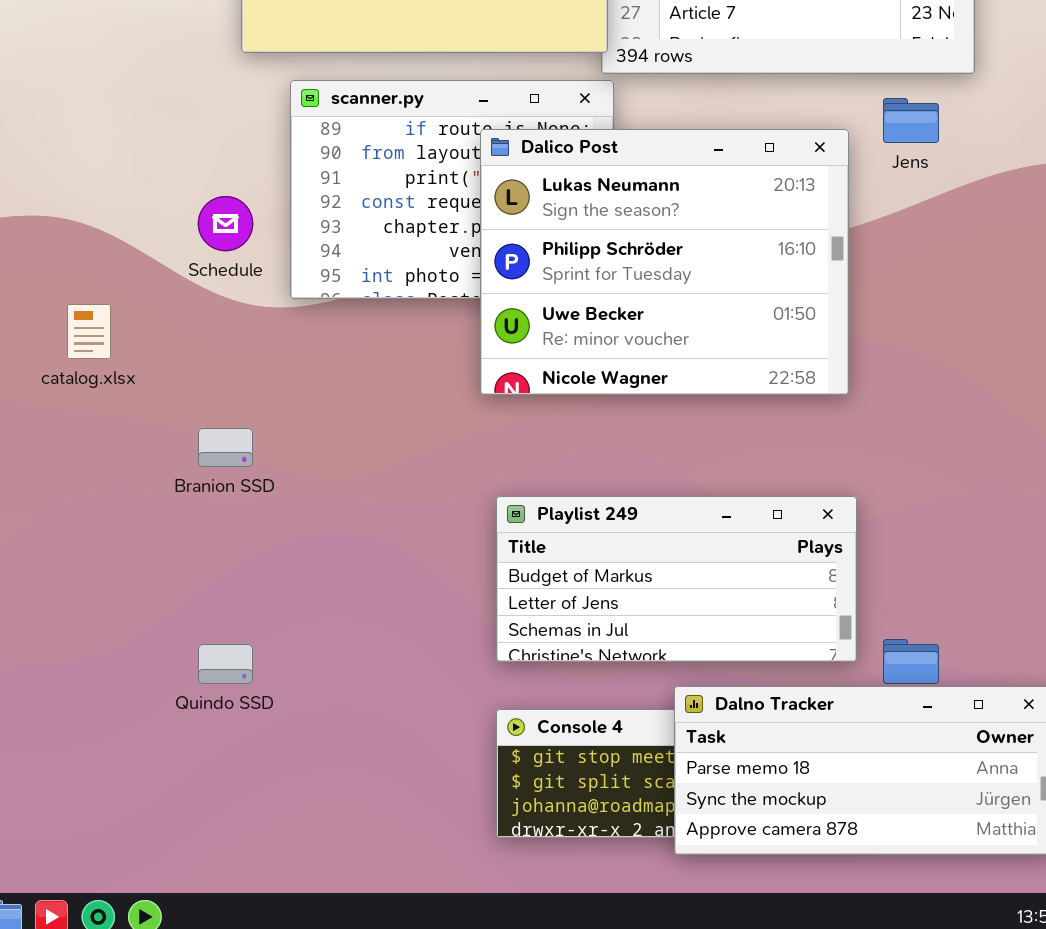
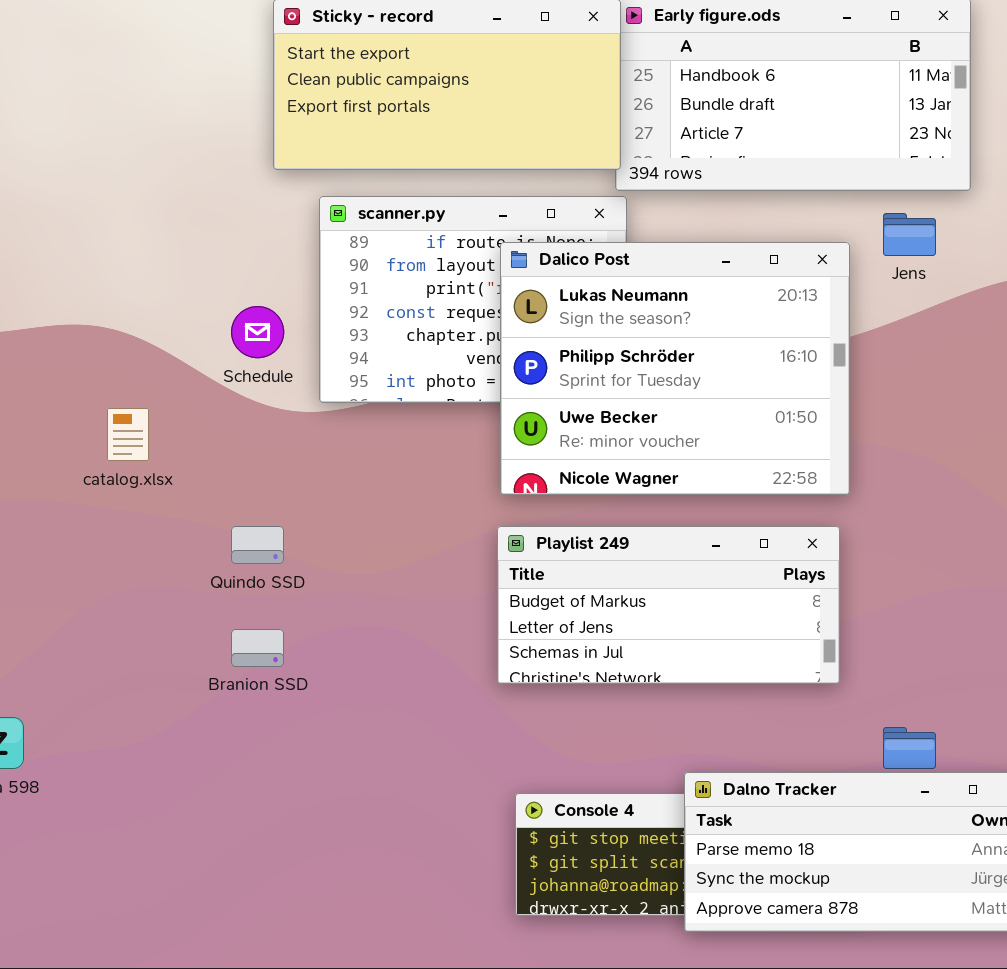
Branion SSD: [198,428,253,467] -> [231,629,284,667], moved
Playlist 249: [496,496,857,662] -> [497,526,840,684], moved
Quindo SSD: [198,644,253,684] -> [231,526,284,564], moved

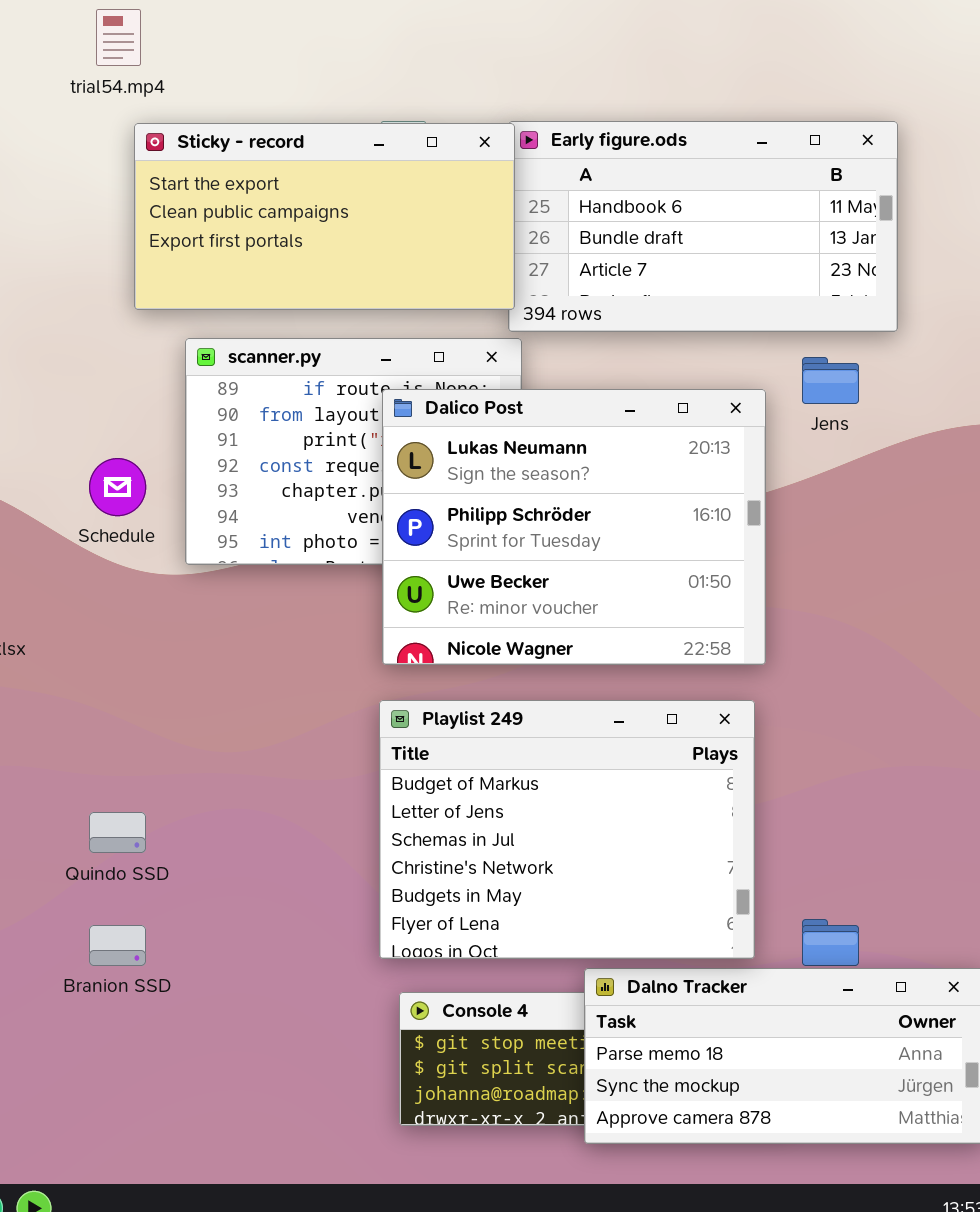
Quindo SSD: [231,526,284,564] -> [89,812,146,853], moved
Playlist 249: [497,526,840,684] -> [379,700,755,959], resized
Branion SSD: [231,629,284,667] -> [89,925,146,966], moved

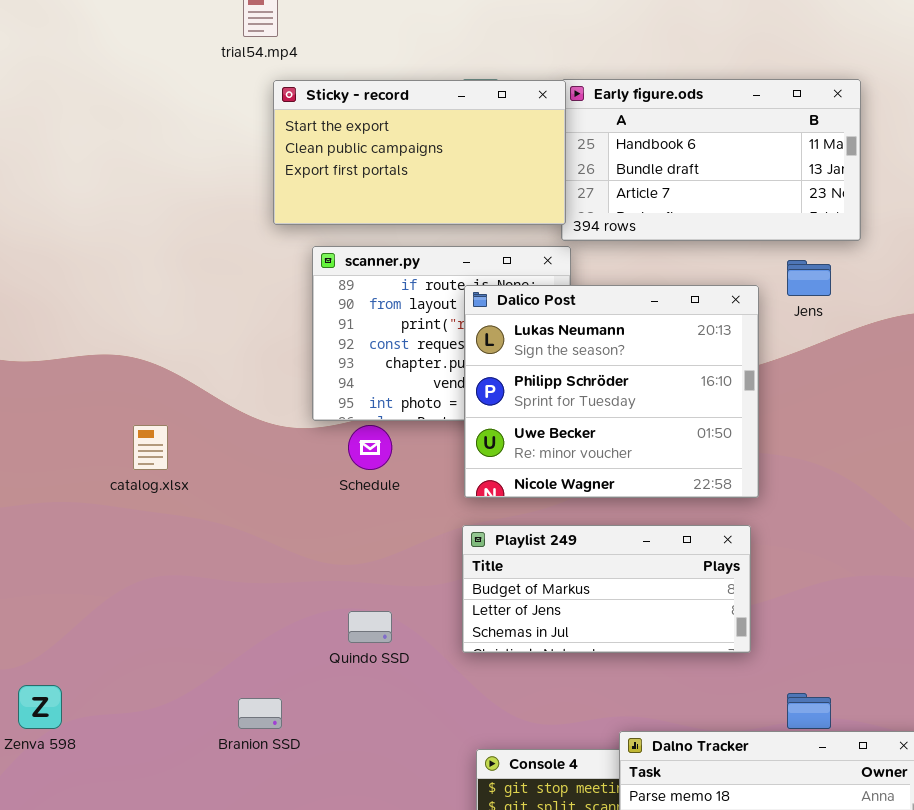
Schedule: [89,458,146,516] -> [348,425,392,470], moved
Playlist 249: [379,700,755,959] -> [462,525,751,653], resized
Quindo SSD: [89,812,146,853] -> [348,611,392,643], moved

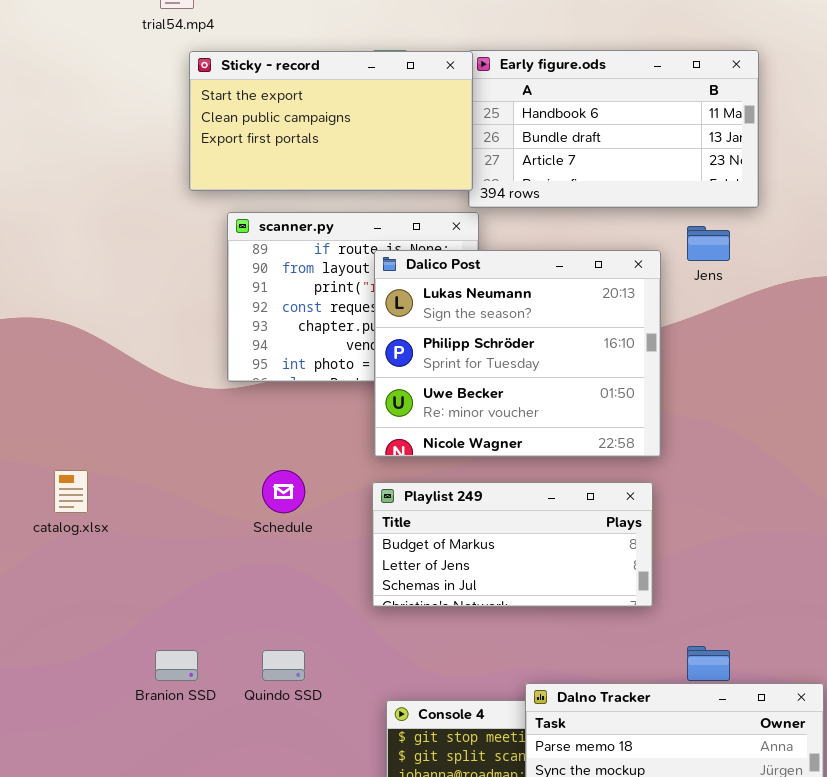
catalog.xlsx: [133,425,168,470] -> [54,470,88,513], moved
Schedule: [348,425,392,470] -> [262,470,305,513], moved
Quindo SSD: [348,611,392,643] -> [262,650,305,681], moved

